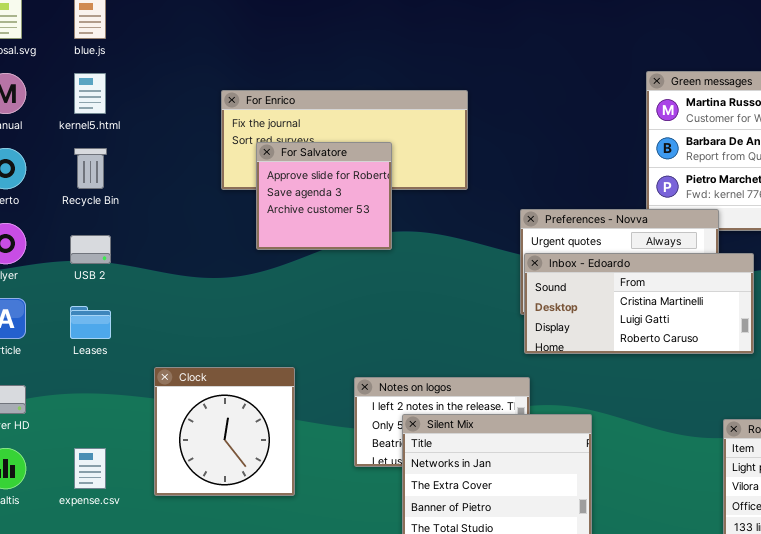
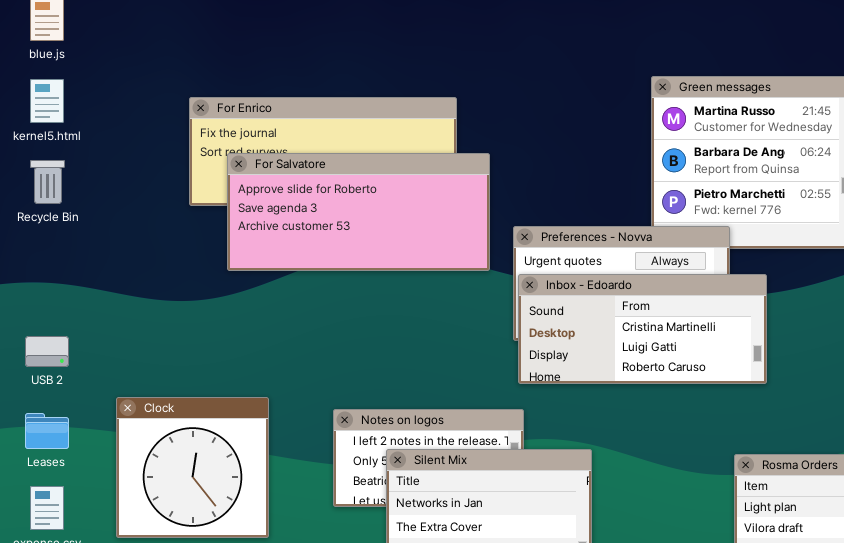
For Salvatore: [256,142,392,250] -> [227,153,490,271], resized
USB 2: [70,235,111,264] -> [25,336,69,367], moved
Leases: [70,306,111,339] -> [25,413,69,449], moved

